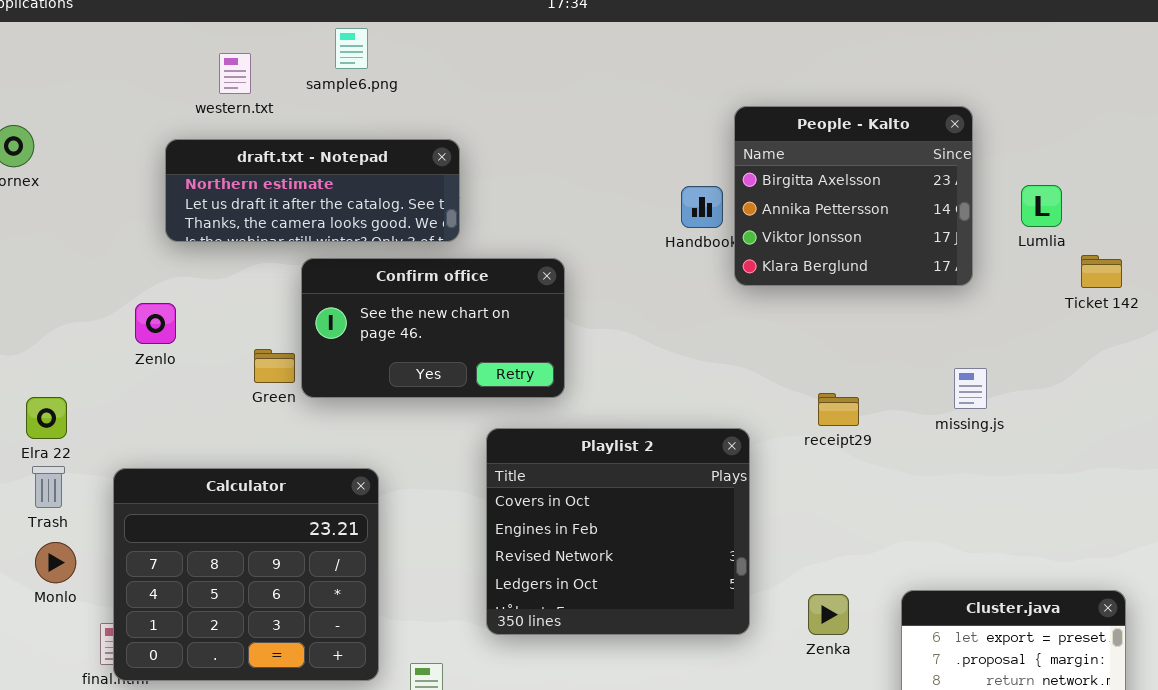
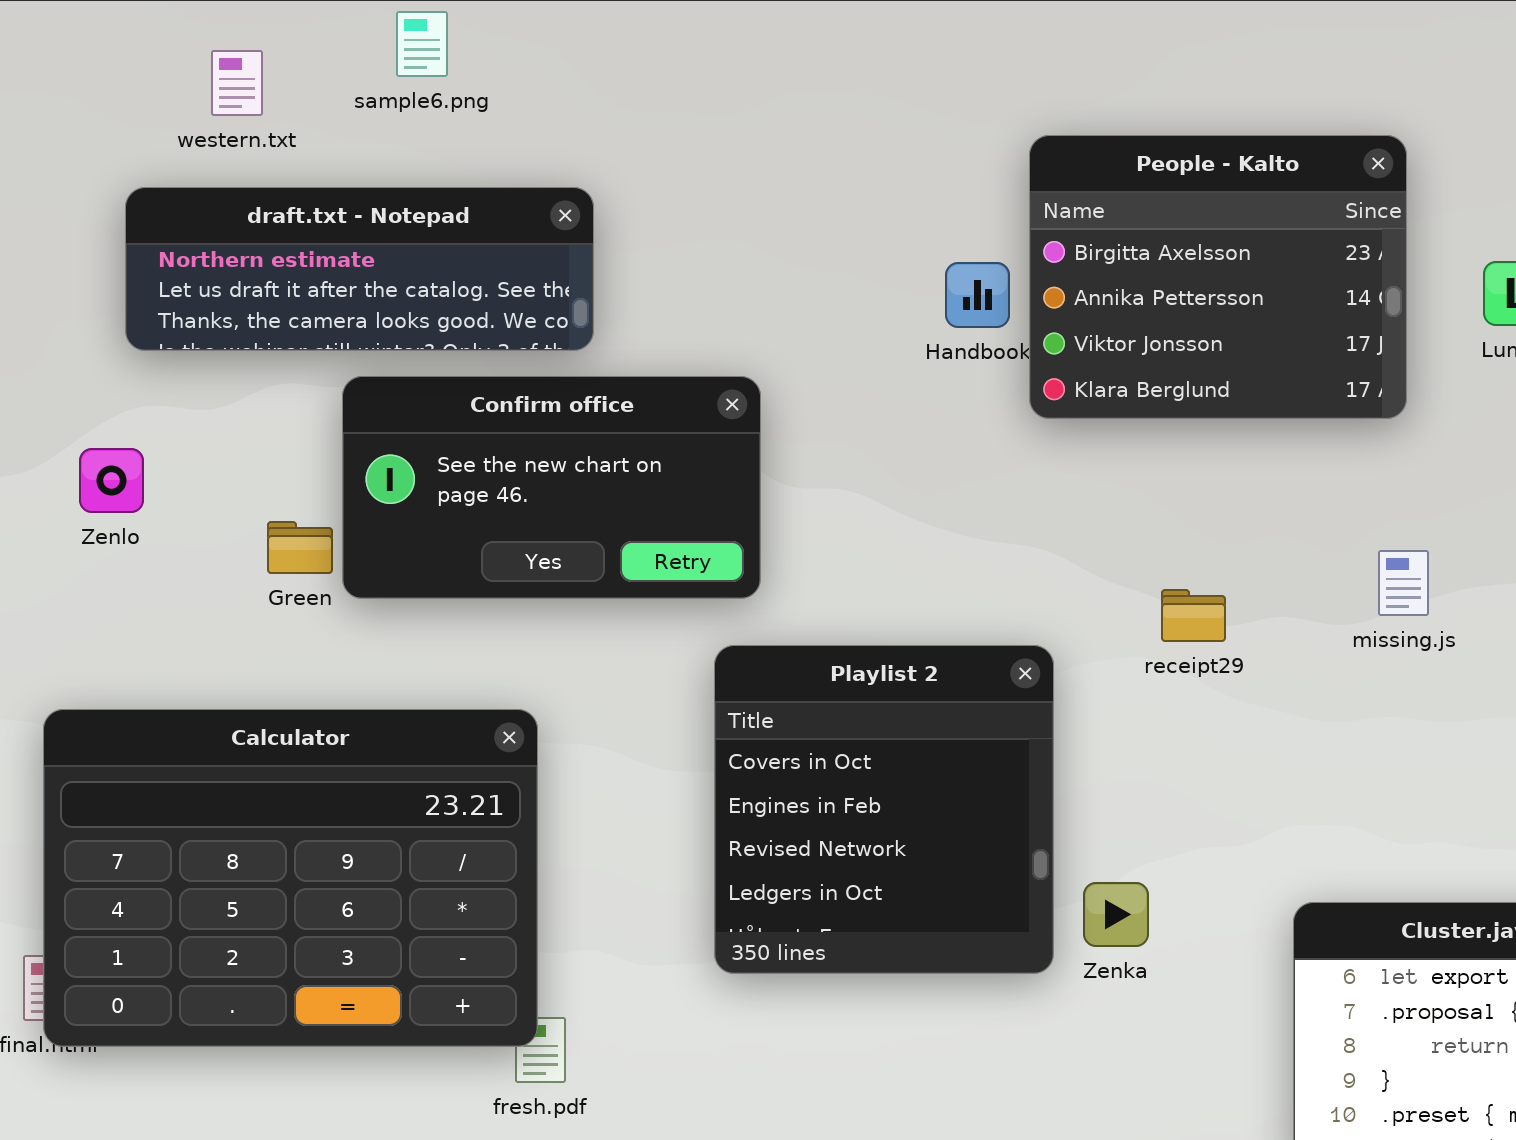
Playlist 2: [486,428,750,635] -> [714,645,1054,974], resized
Calculator: [113,468,379,681] -> [43,709,538,1047], resized
Zenka: [808,594,849,635] -> [1083,882,1149,947], moved

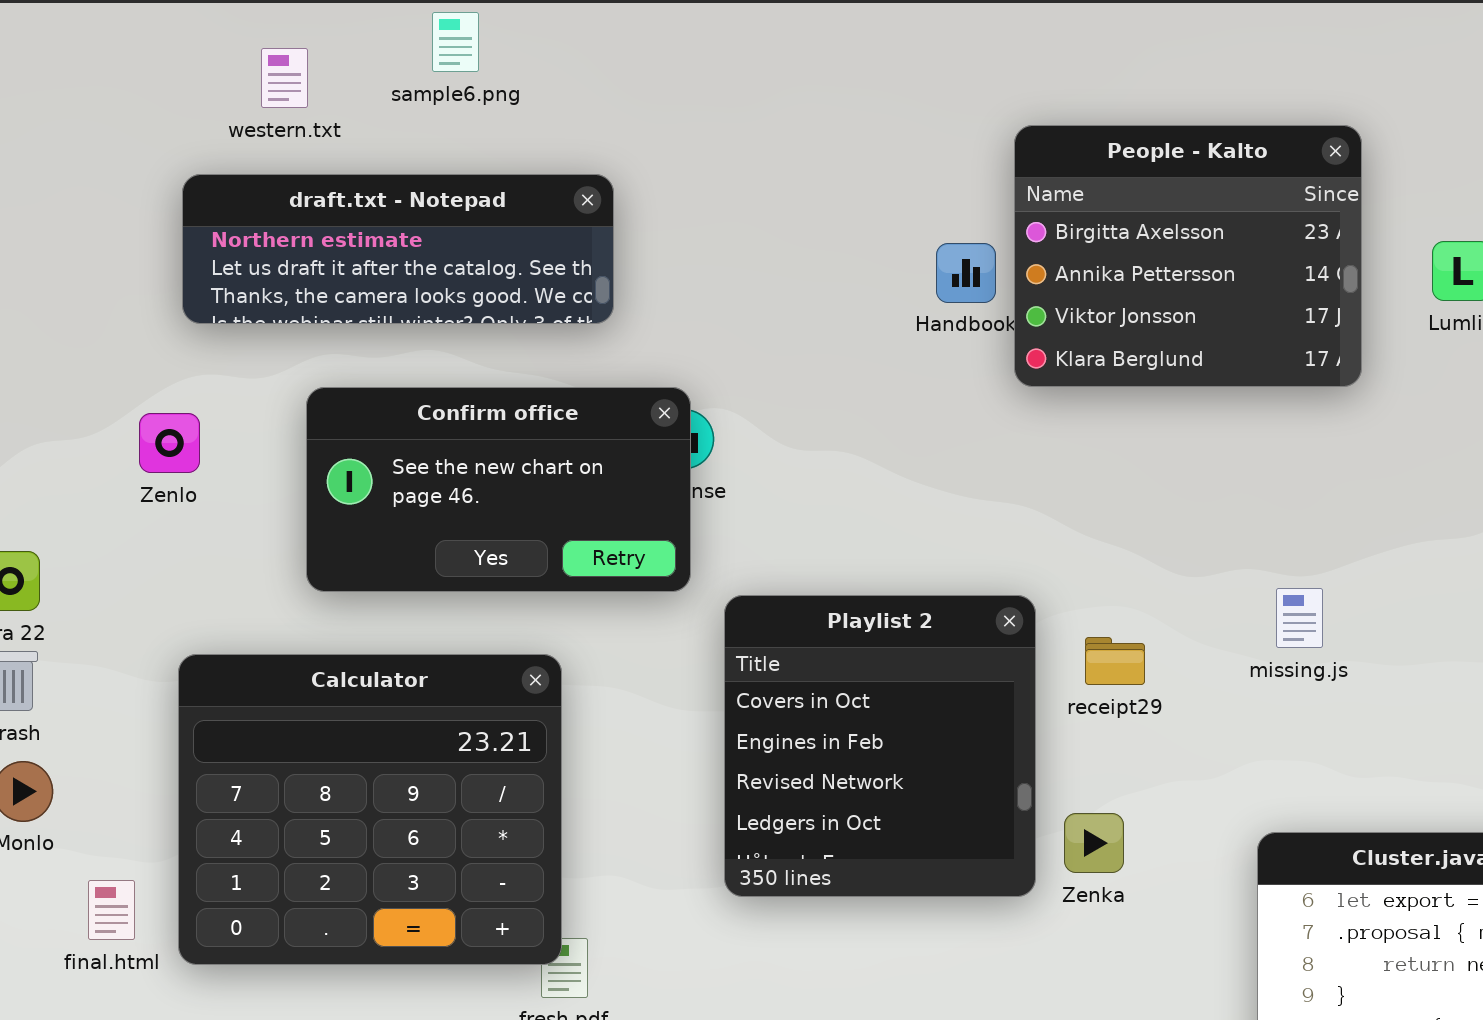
Confirm office: [342,376,761,599] -> [306,387,691,592], moved
missing.js: [1378,550,1429,616] -> [1276,588,1323,648], moved
receipt29: [1161,589,1226,642] -> [1085,637,1145,685], moved
Calculator: [43,709,538,1047] -> [178,654,562,965], resized

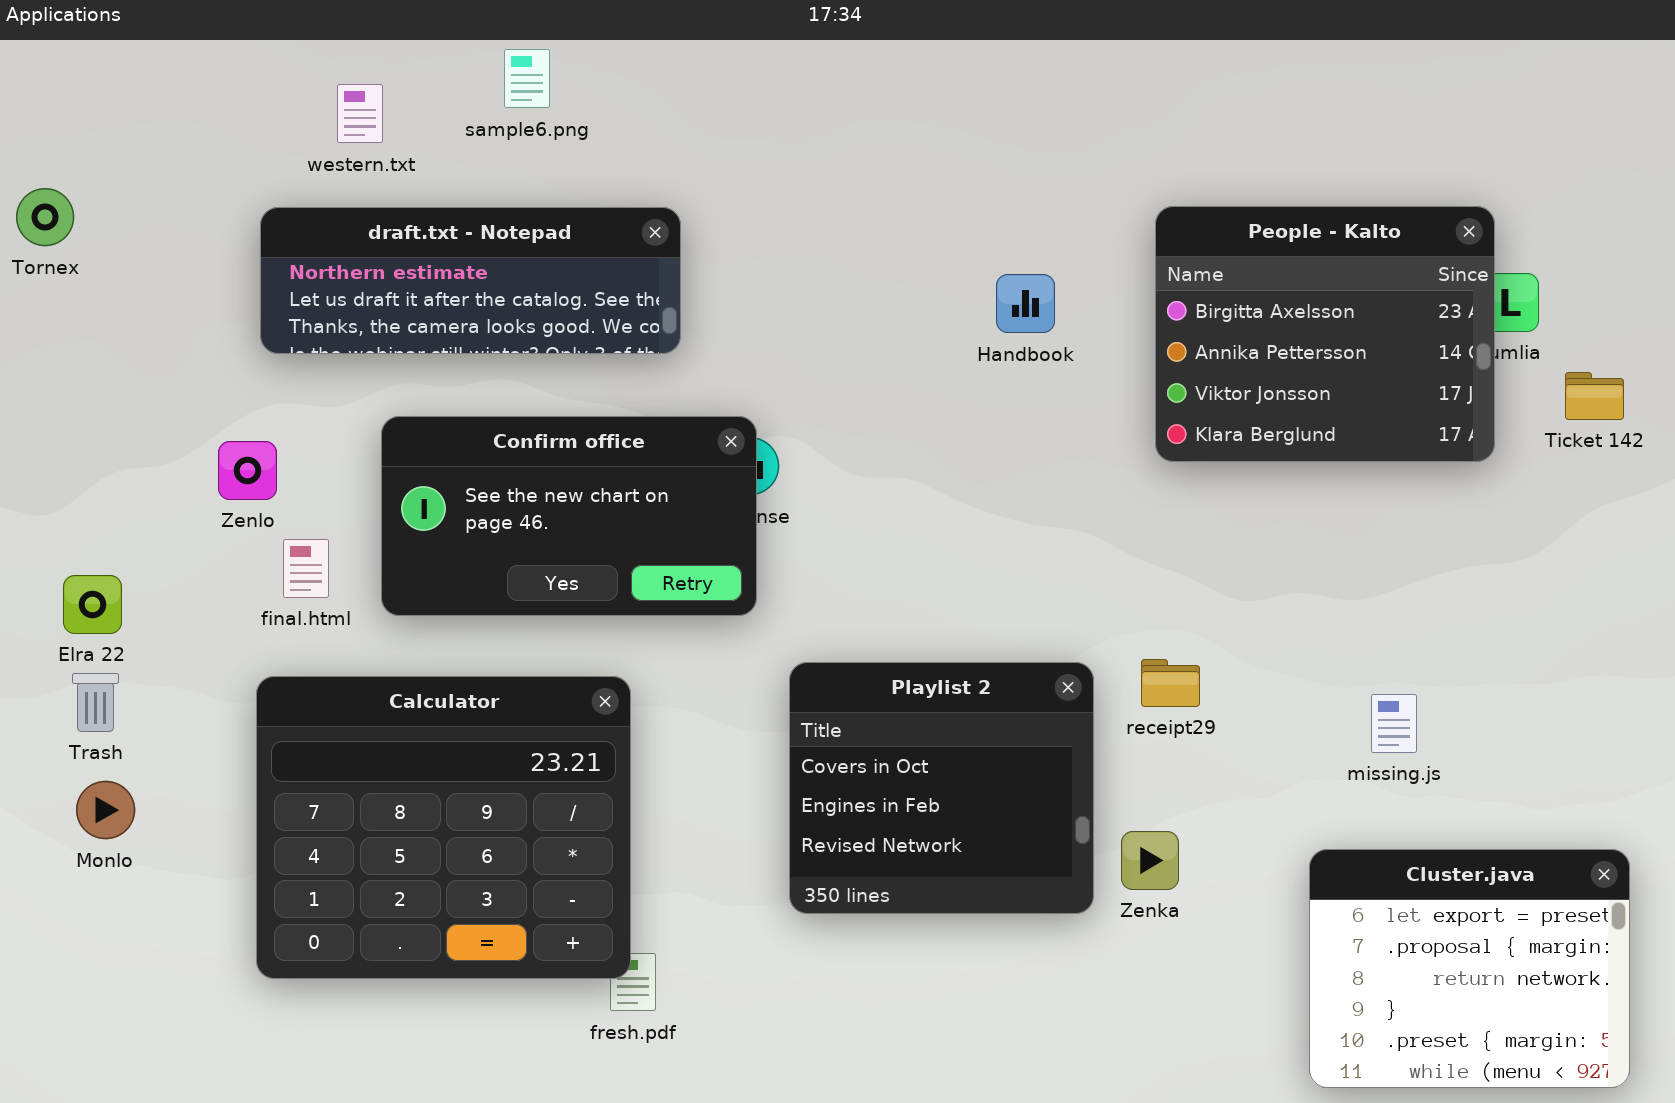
People - Kalto: [1014,125,1362,387] -> [1155,206,1495,462], moved
missing.js: [1276,588,1323,648] -> [1371,694,1417,753], moved
Playlist 2: [724,595,1036,897] -> [789,662,1094,914], resized
final.html: [88,880,135,940] -> [283,539,329,598], moved

